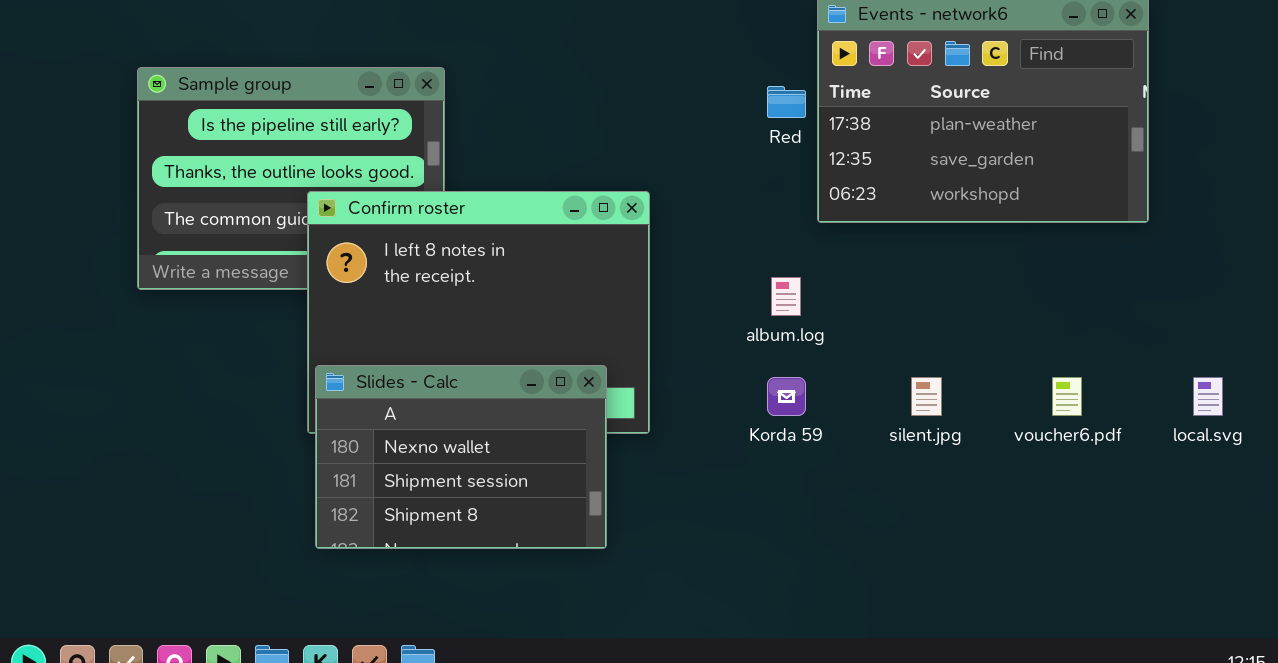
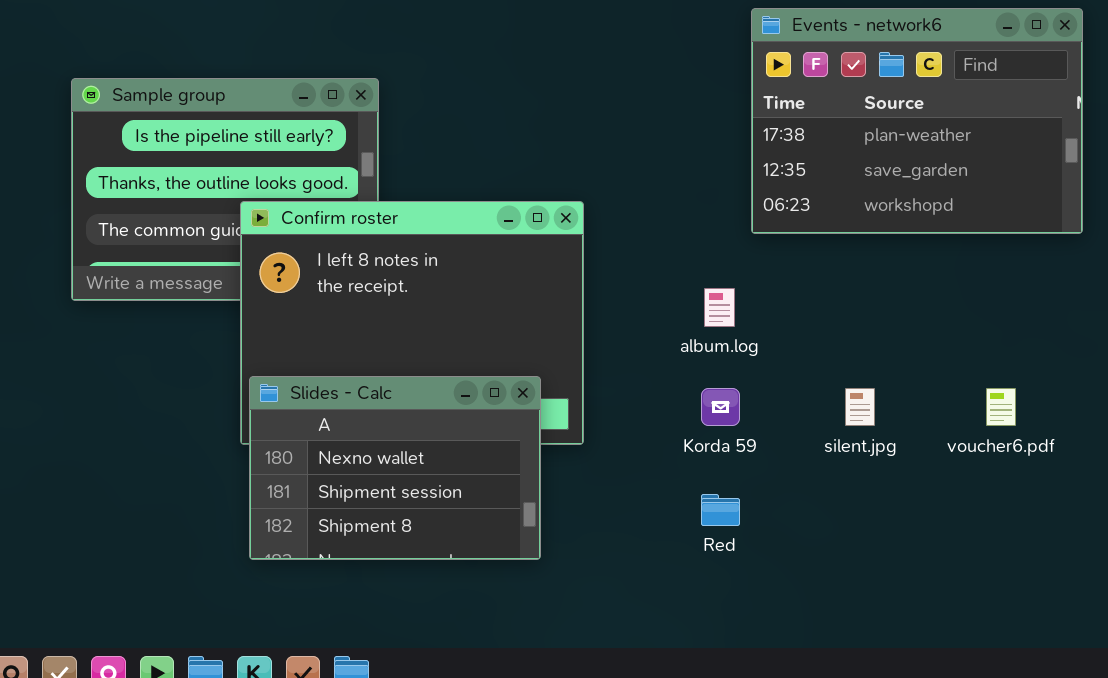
Red: [767,86,806,118] -> [701,494,740,526], moved

